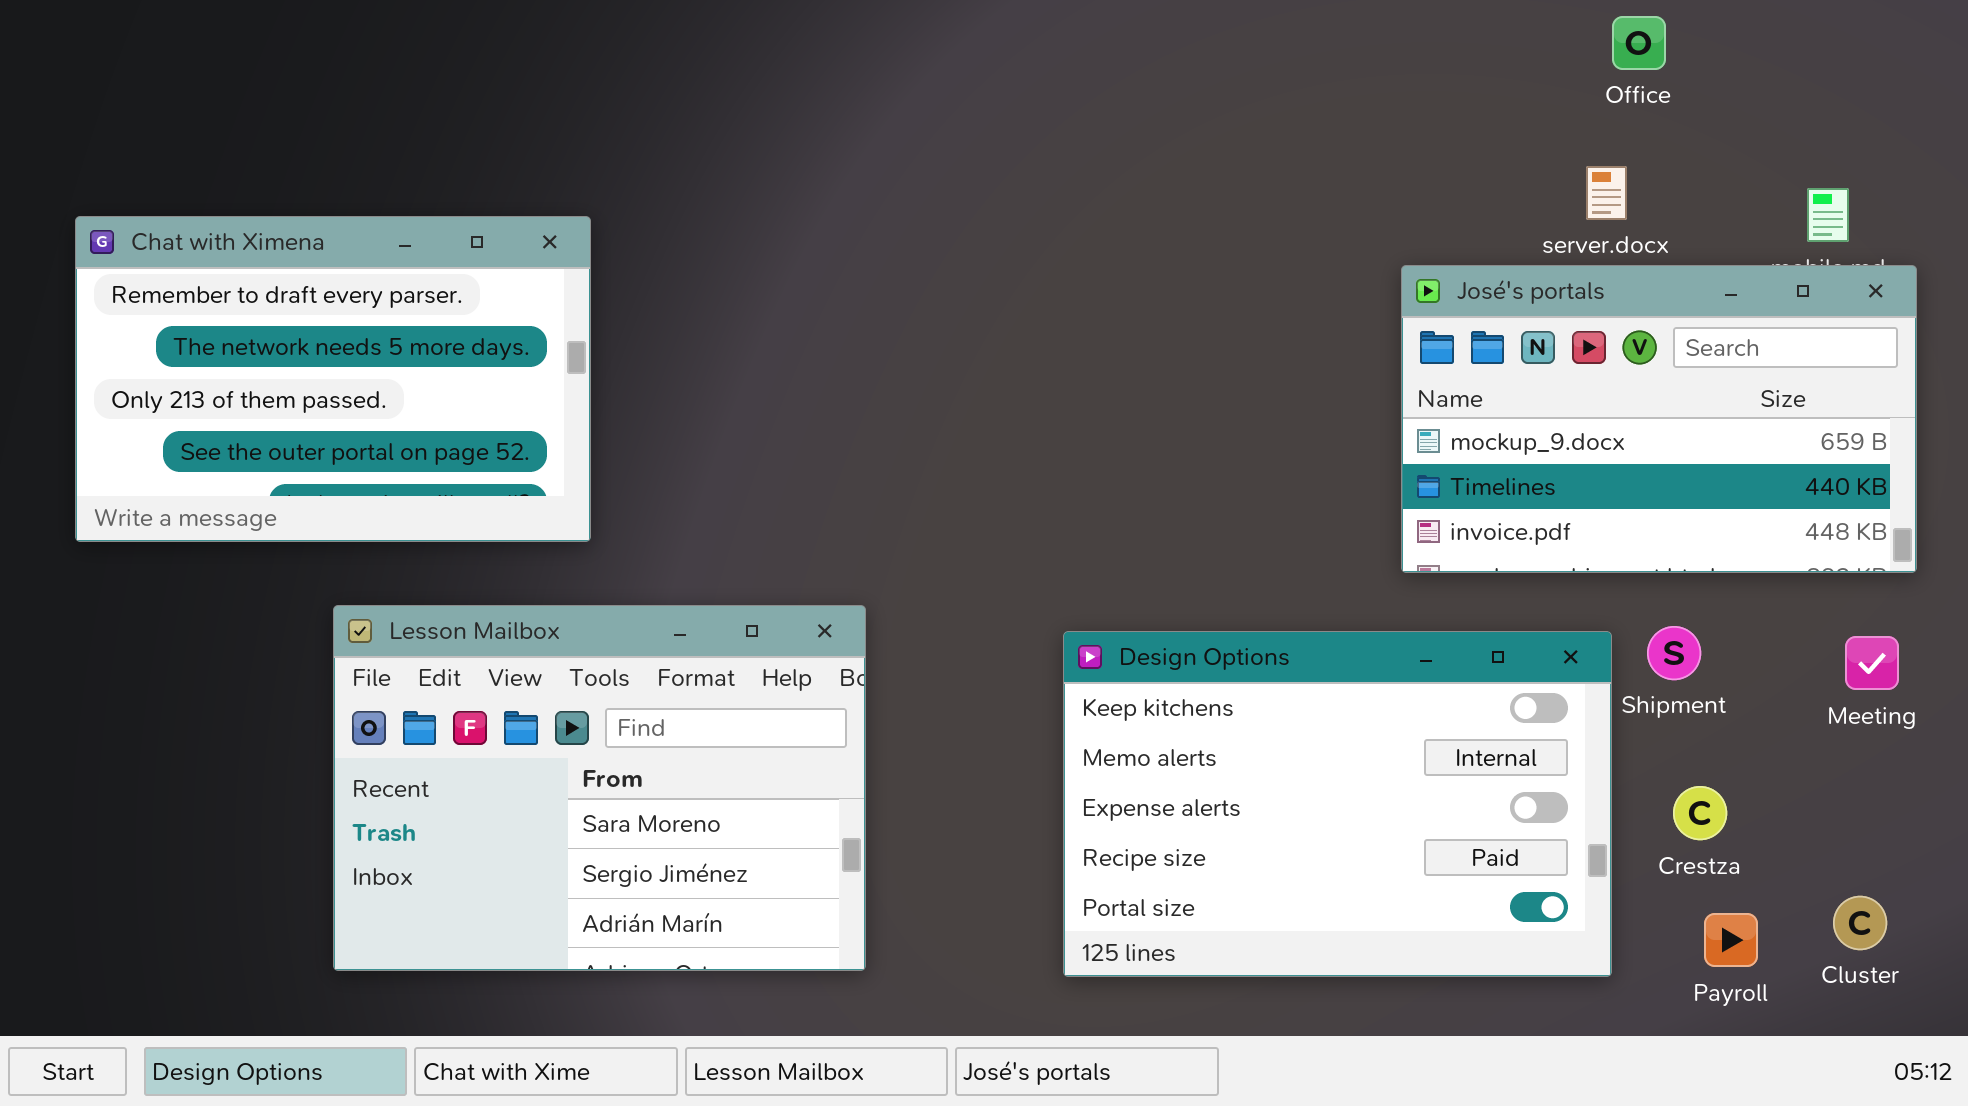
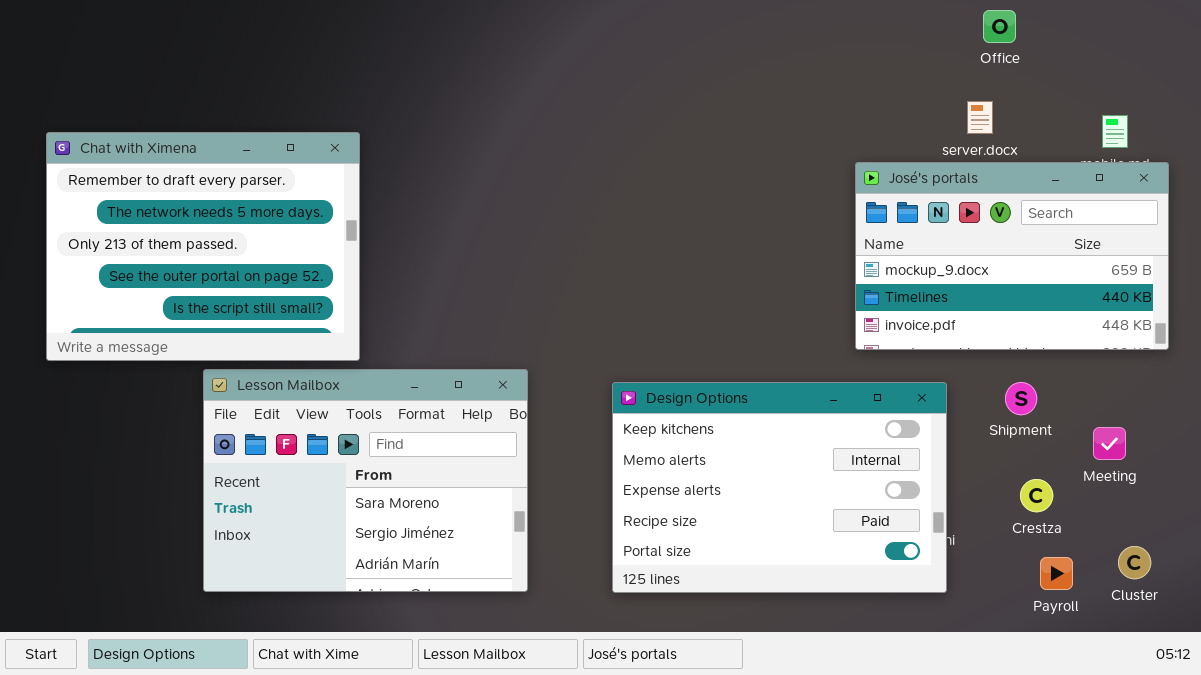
Chat with Ximena: [75,216,591,542] -> [46,132,360,361], resized
Design Options: [1063,631,1612,977] -> [612,382,947,593], moved
Meeting: [1845,636,1899,690] -> [1093,427,1126,460], moved

